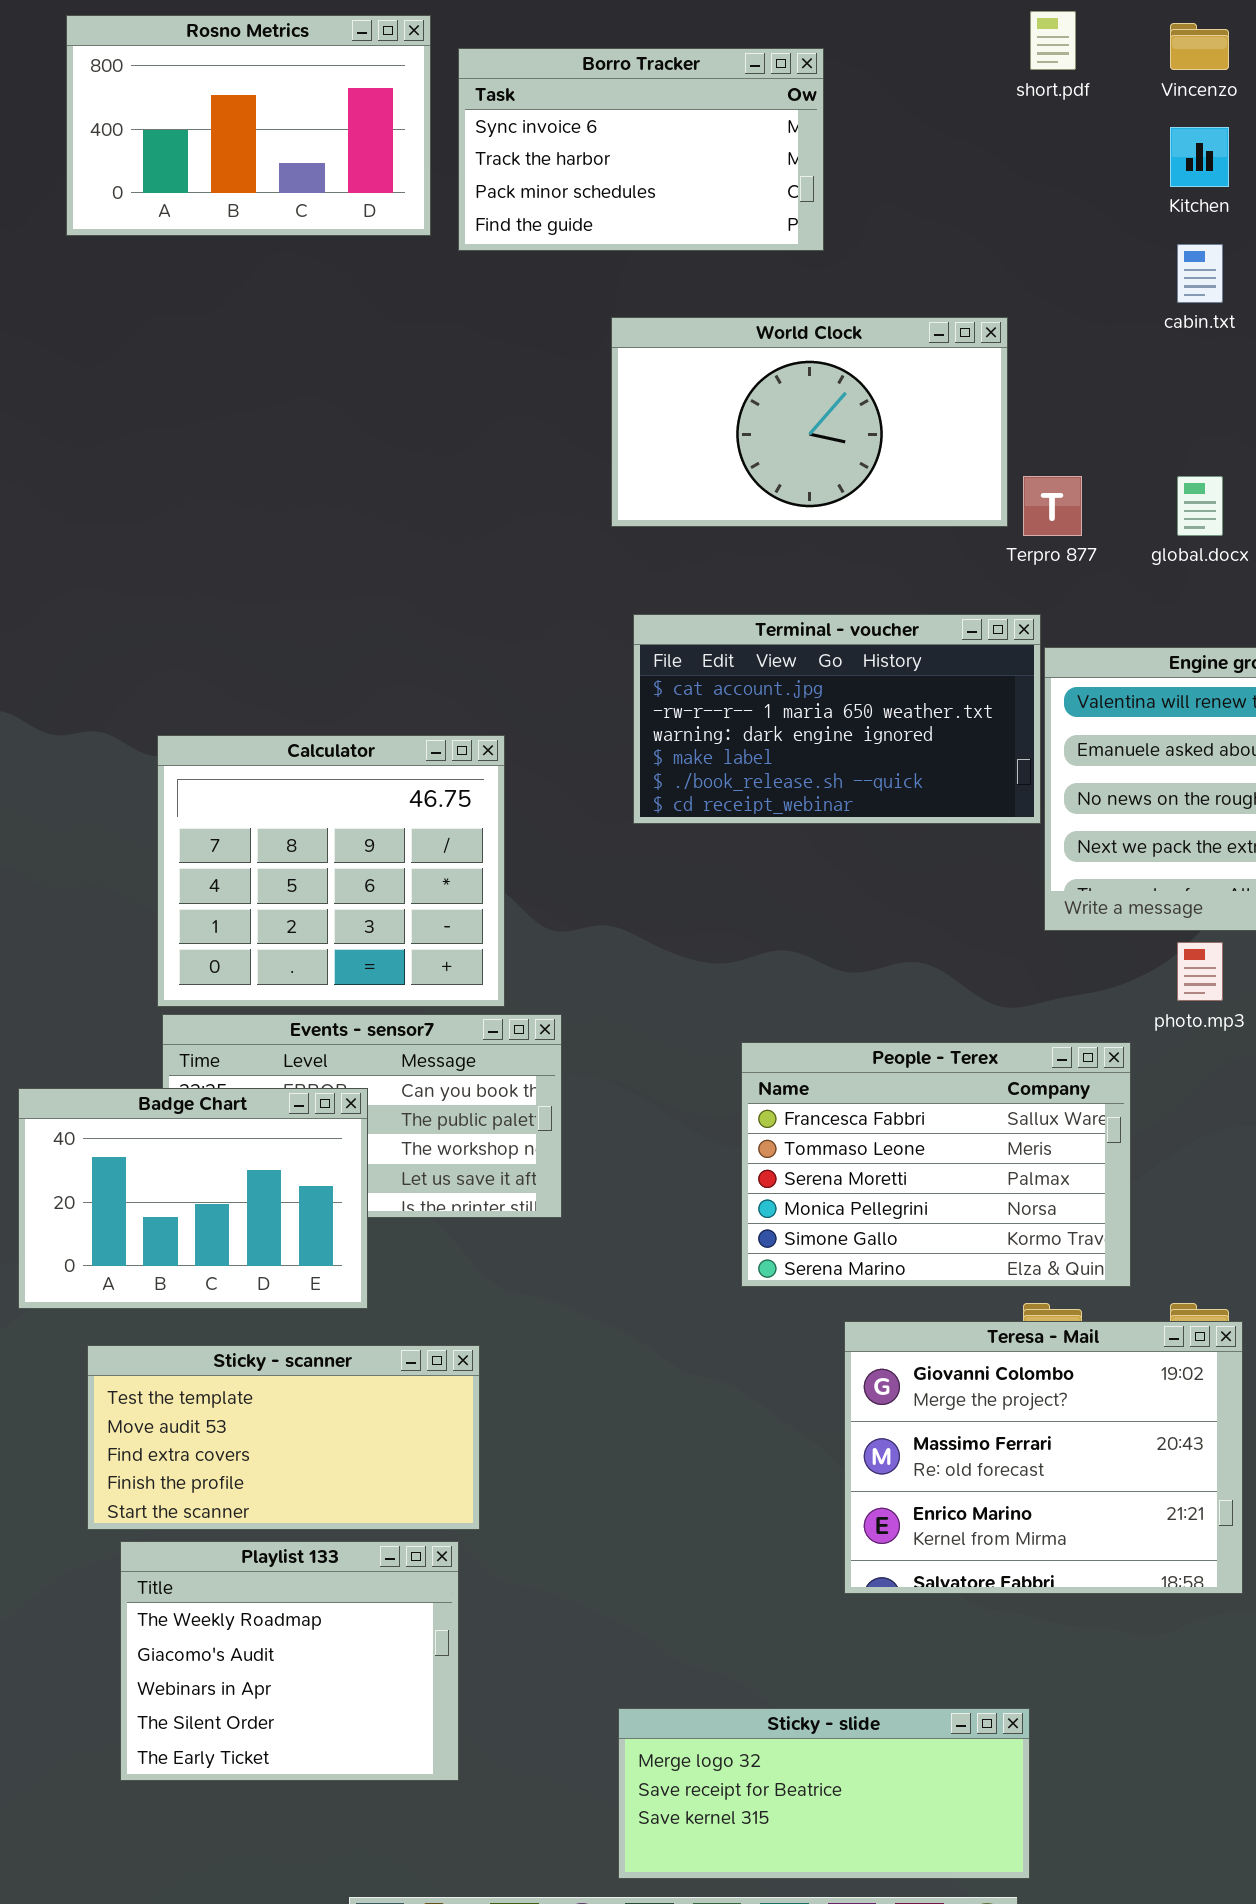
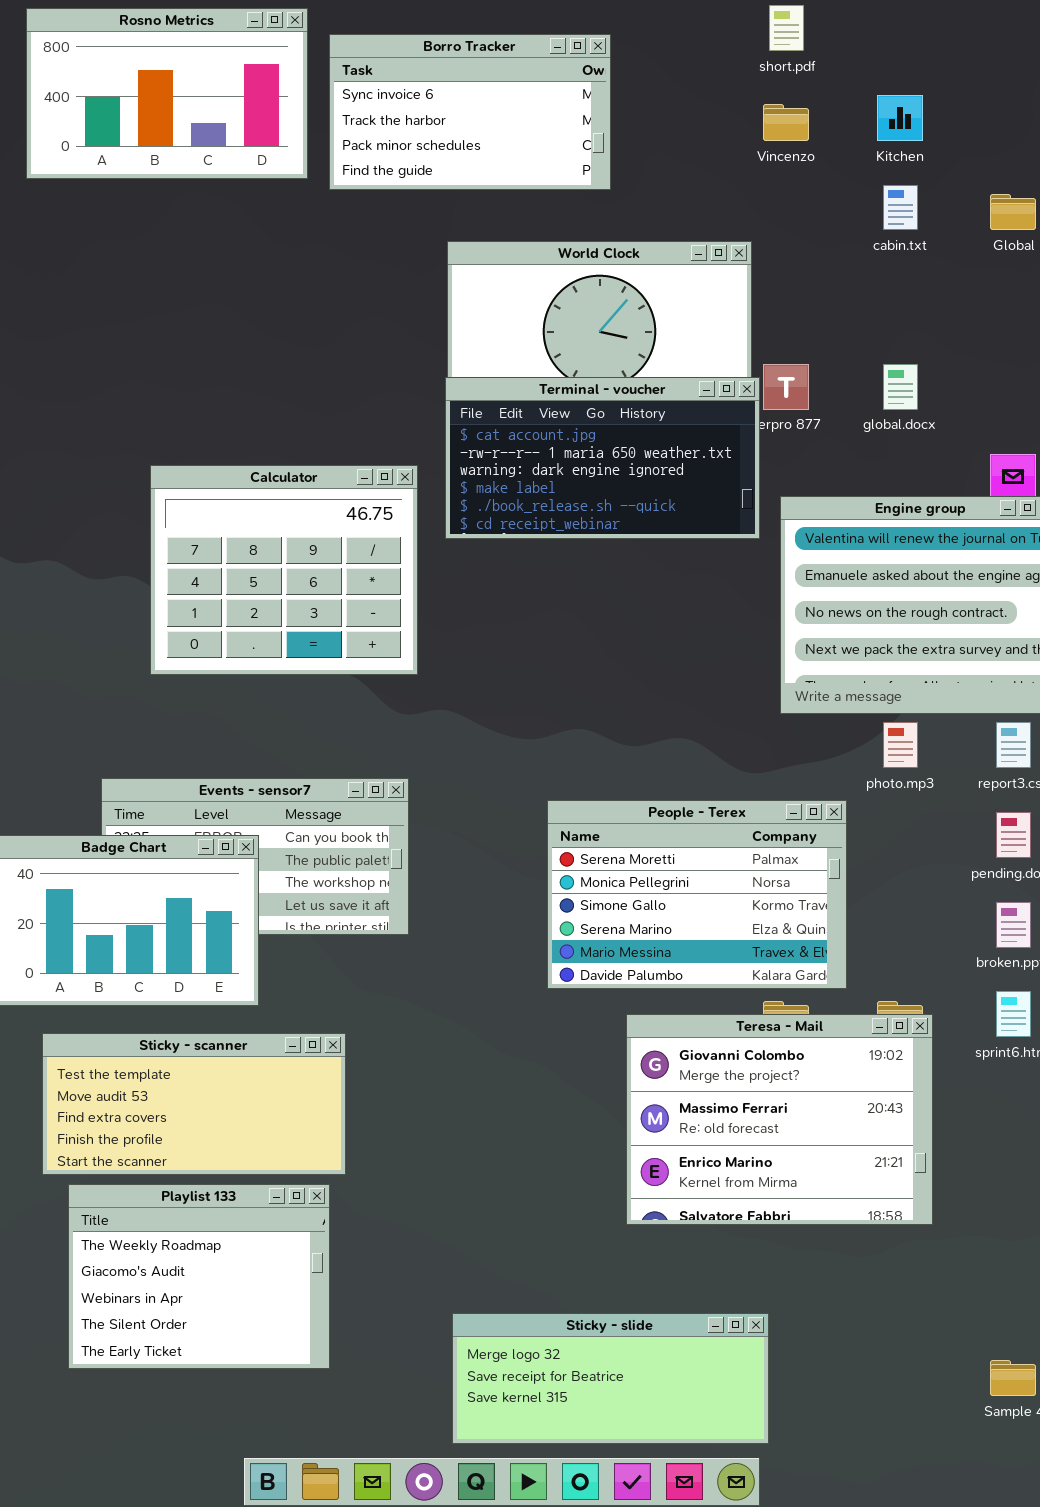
Vincenzo: [1170,23,1229,70] -> [763,104,809,141], moved
Terminal - voucher: [633,614,1041,824] -> [445,377,760,539], moved
Calculator: [157,735,505,1007] -> [150,465,418,675], moved
People - Terex: [741,1042,1131,1287] -> [547,800,847,989], scrolled down 2 rows

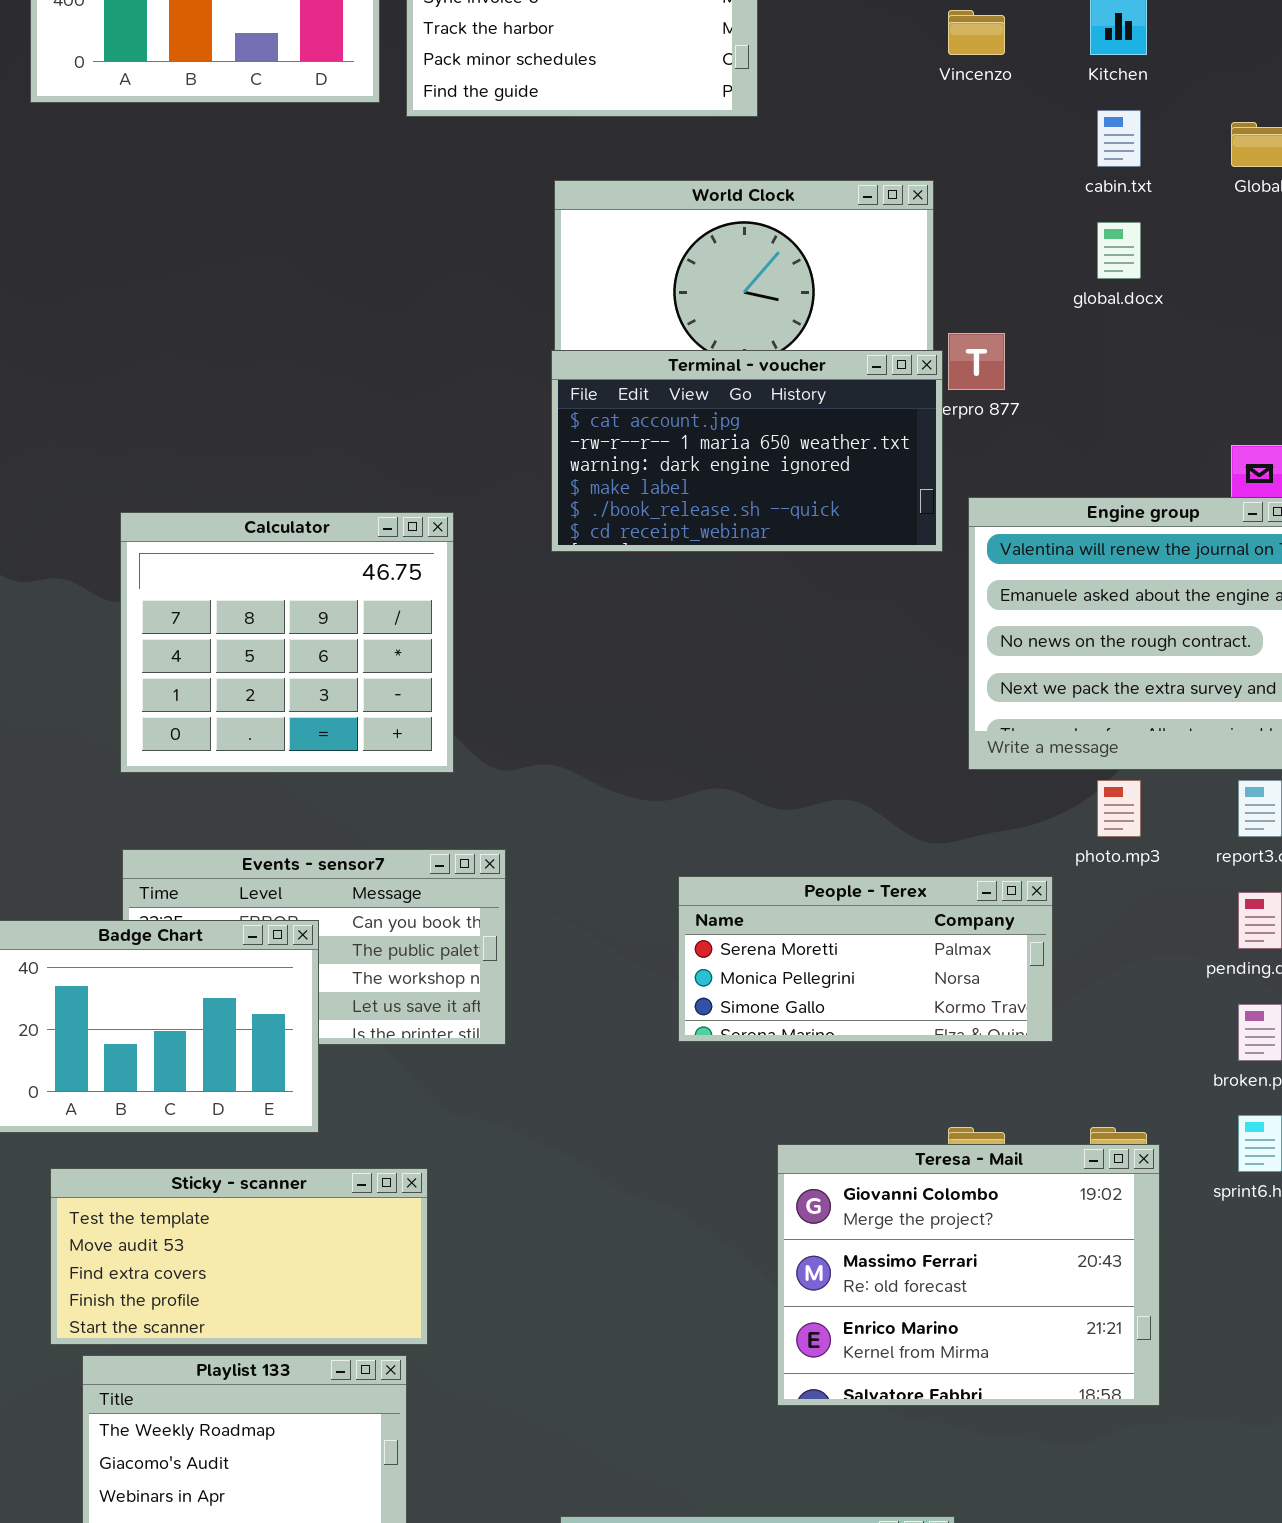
global.docx: [883,364,918,410] -> [1097,222,1141,279], moved
Calculator: [150,465,418,675] -> [120,512,454,773], moved
People - Terex: [547,800,847,989] -> [678,876,1053,1042], resized

